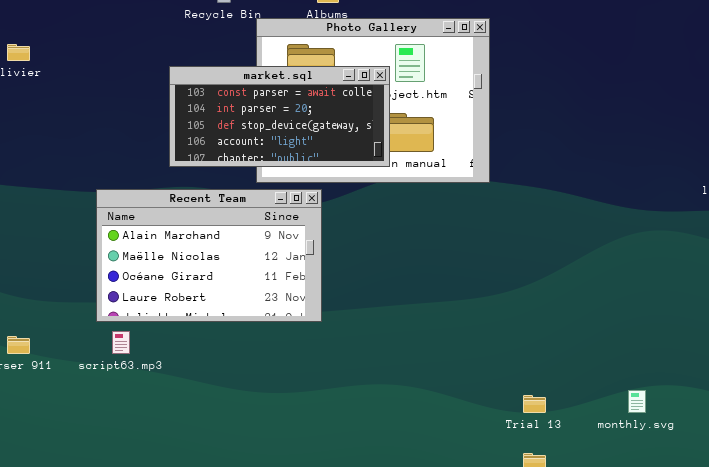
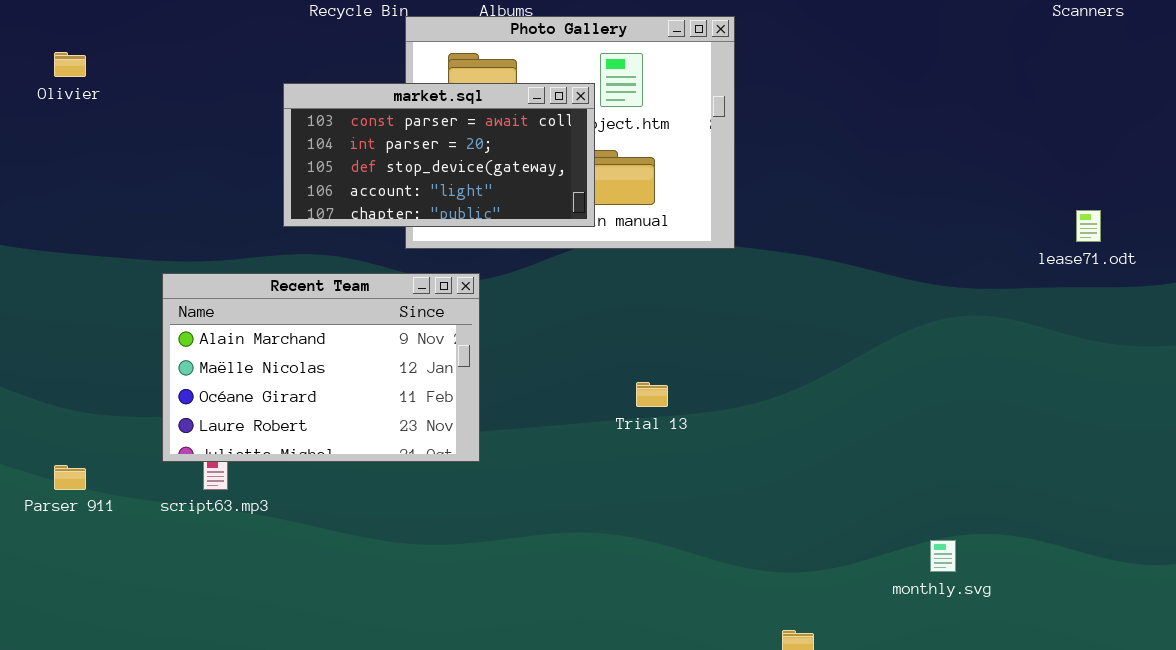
Recent Team: [96,189,322,322] -> [162,273,480,462], moved
Trial 13: [523,395,546,413] -> [636,382,668,407], moved

